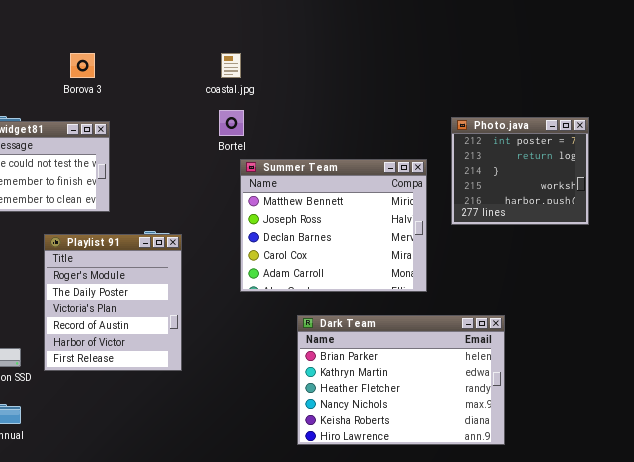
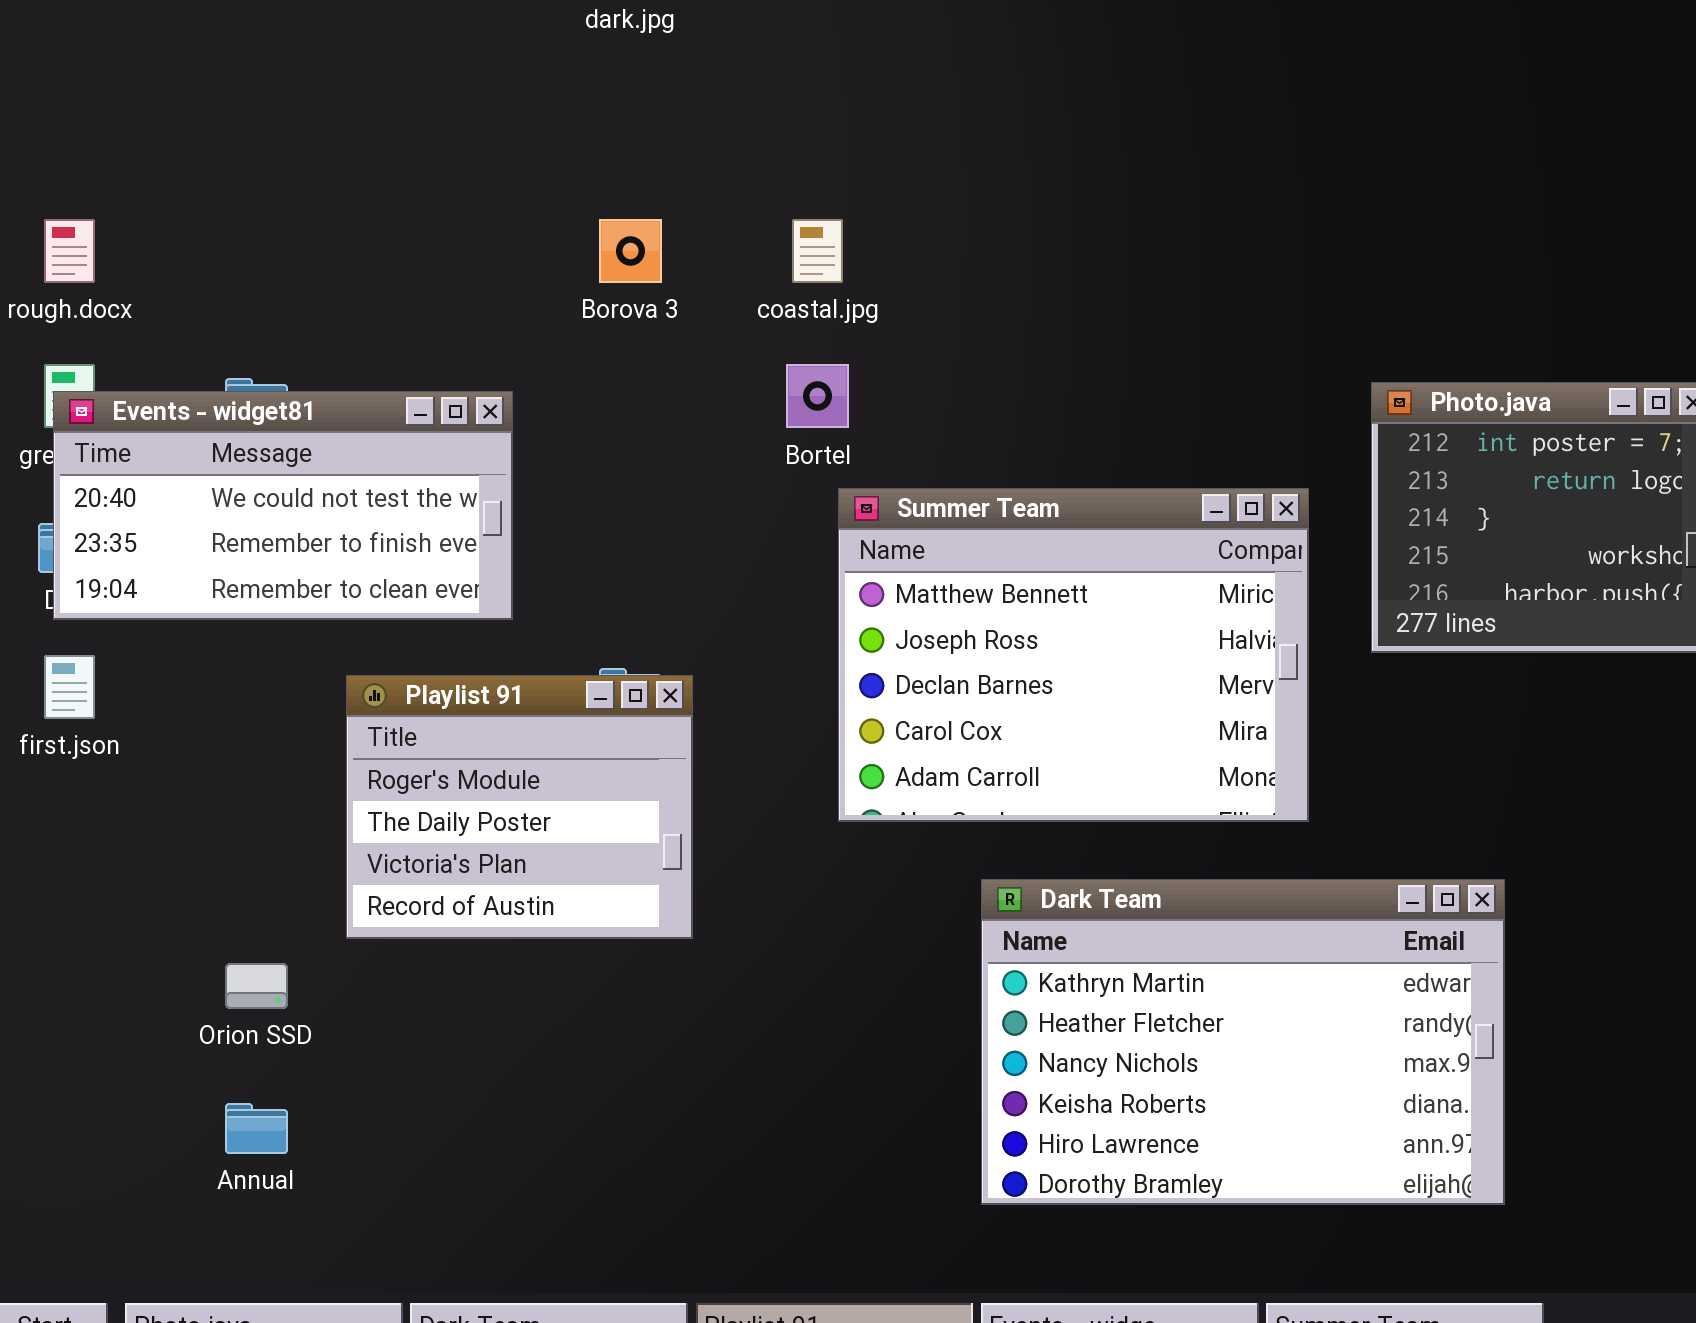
Borova 3: [70,53,95,78] -> [599,219,662,283], moved
Playlist 91: [44,234,182,371] -> [346,675,693,939], resized
Dark Team: [297,315,505,445] -> [981,879,1505,1205], scrolled down 1 row

